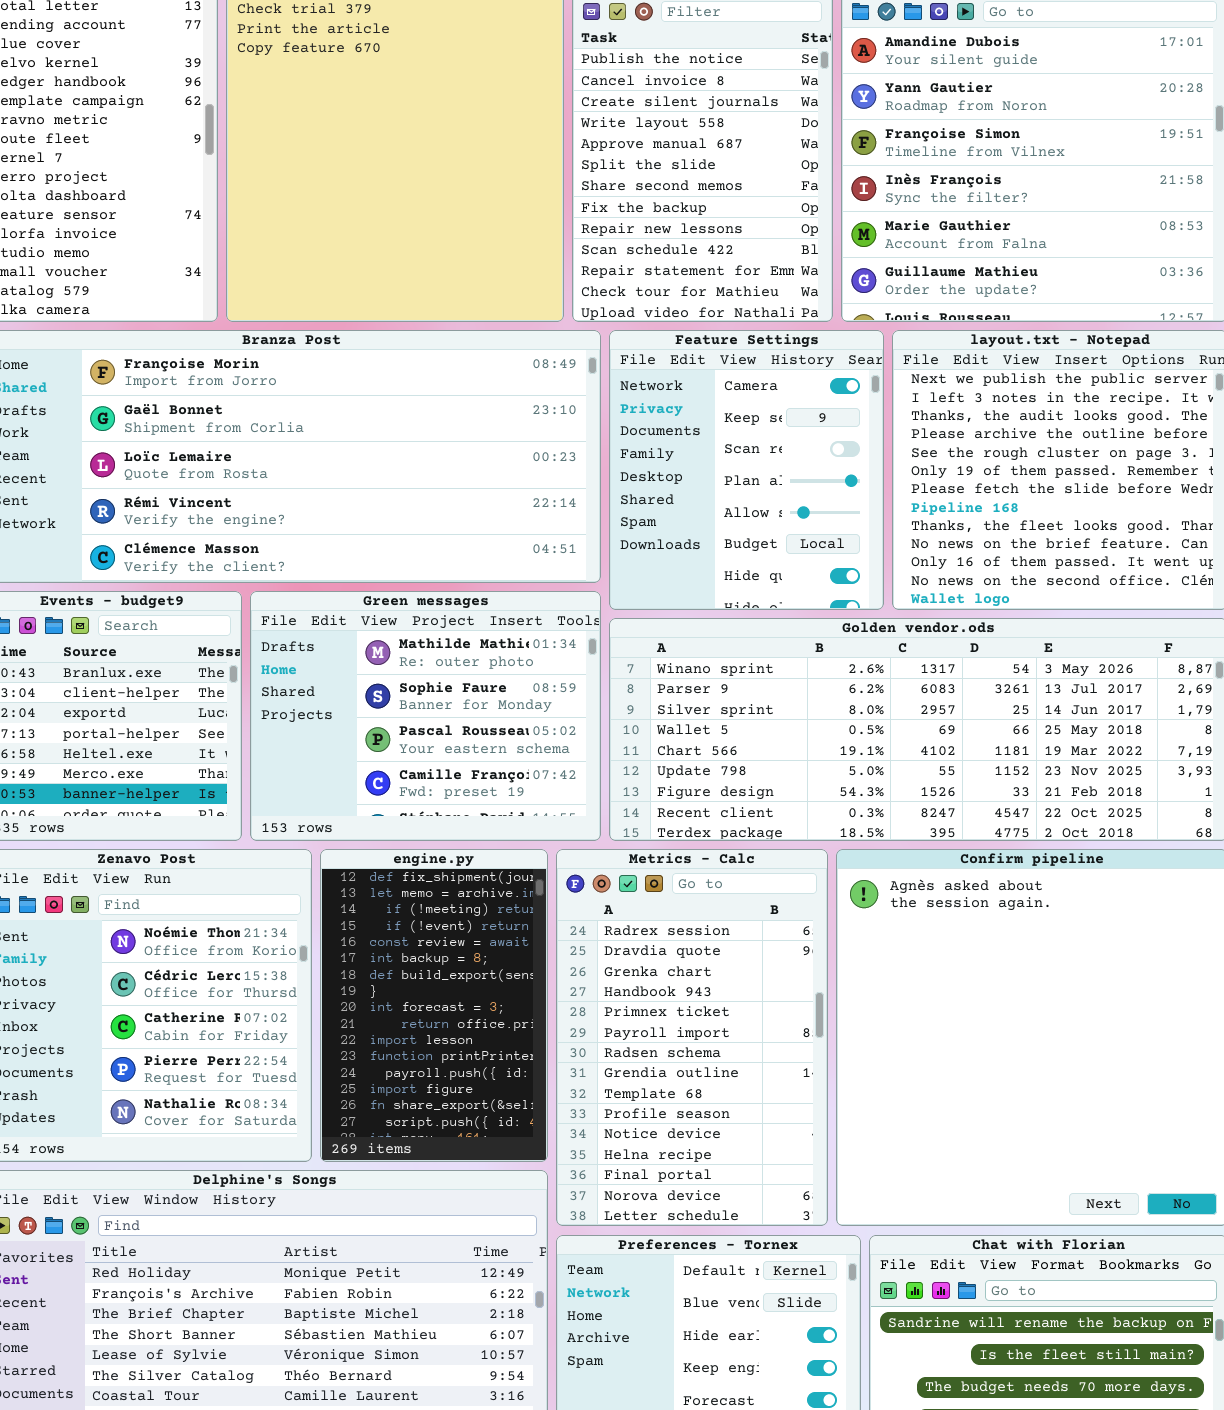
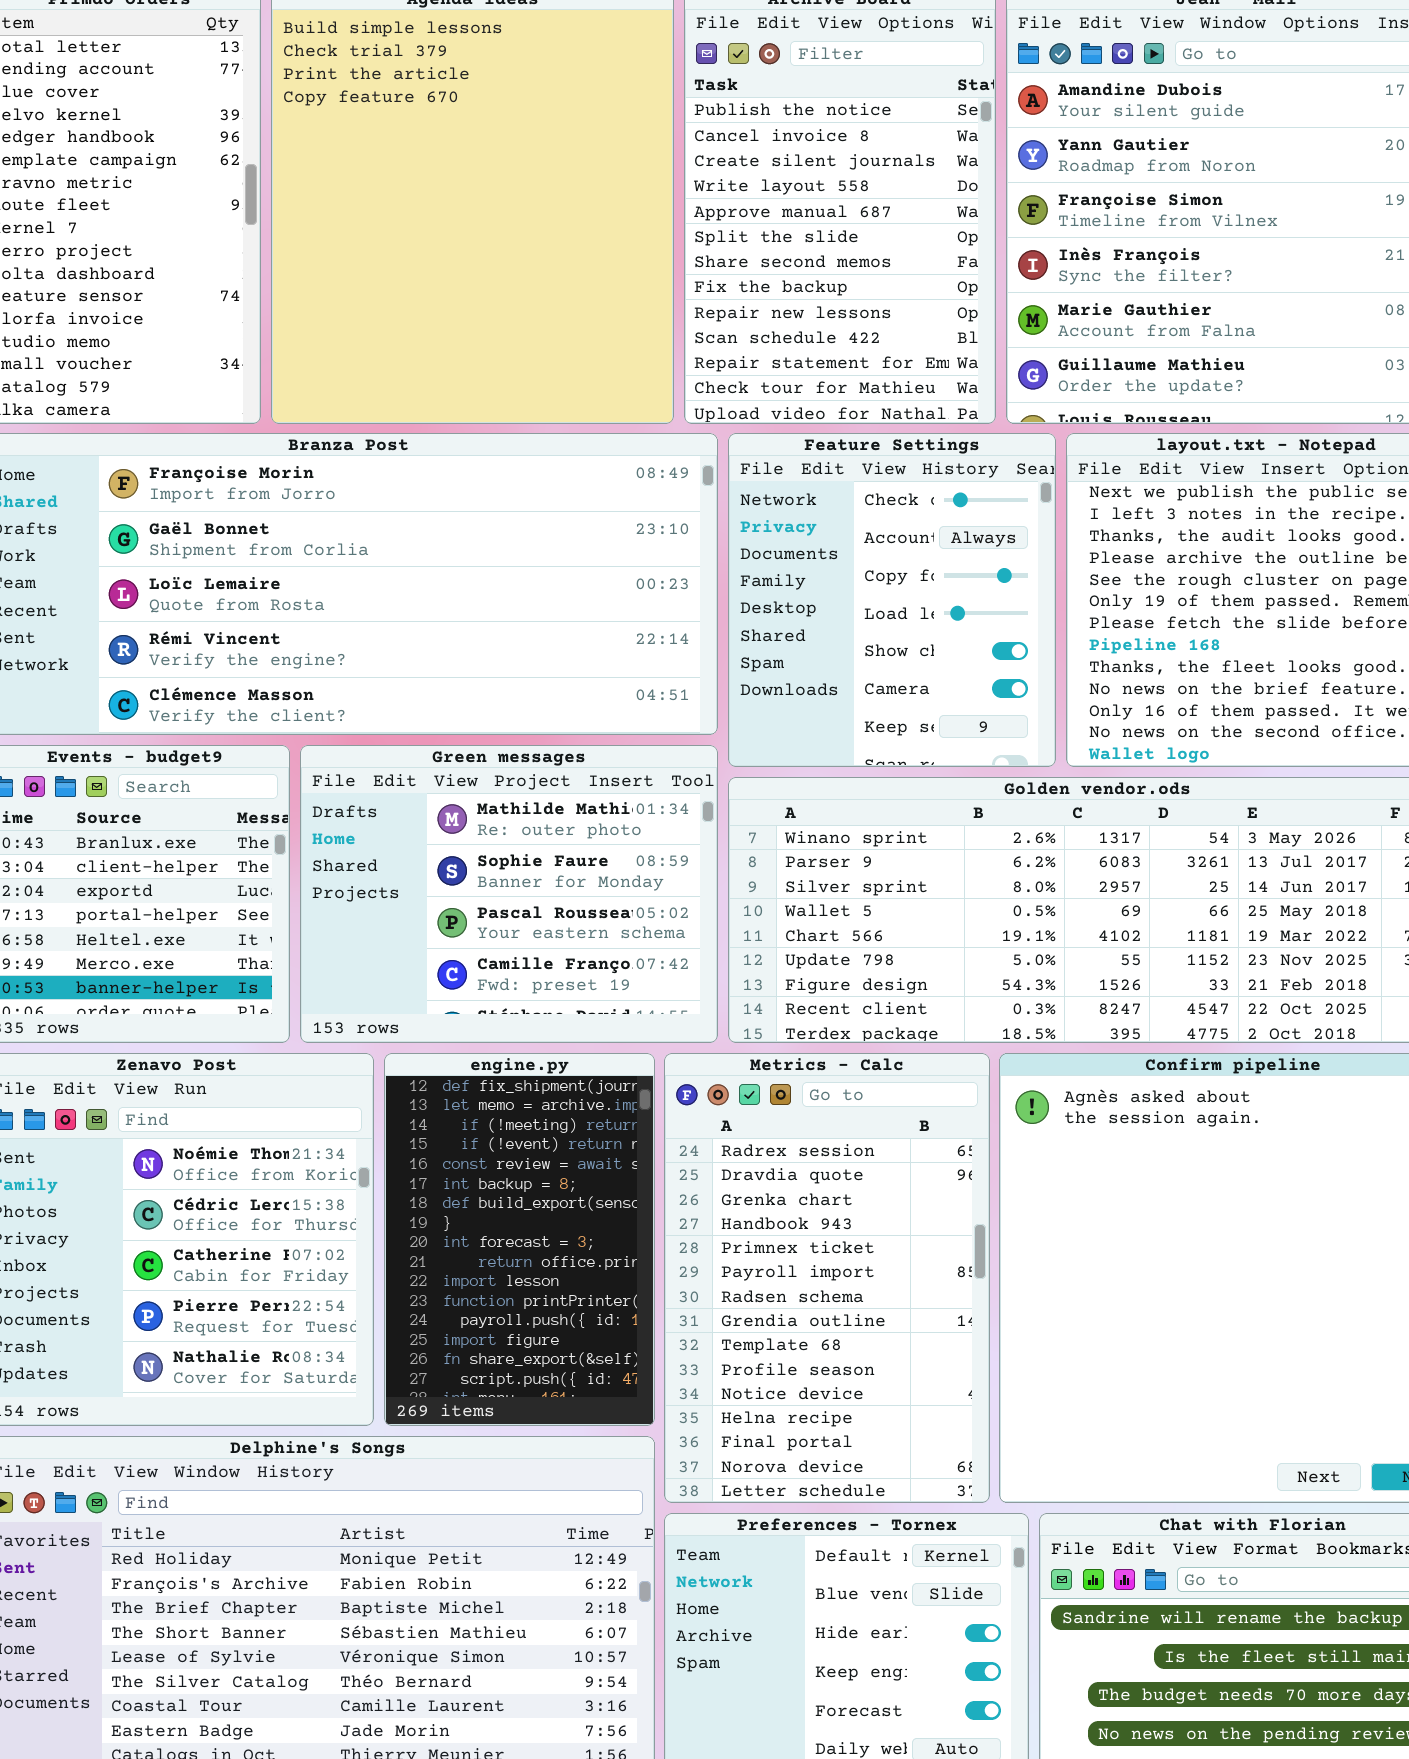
Feature Settings: [609,330,884,610] -> [728,433,1056,767], scrolled up 5 rows

